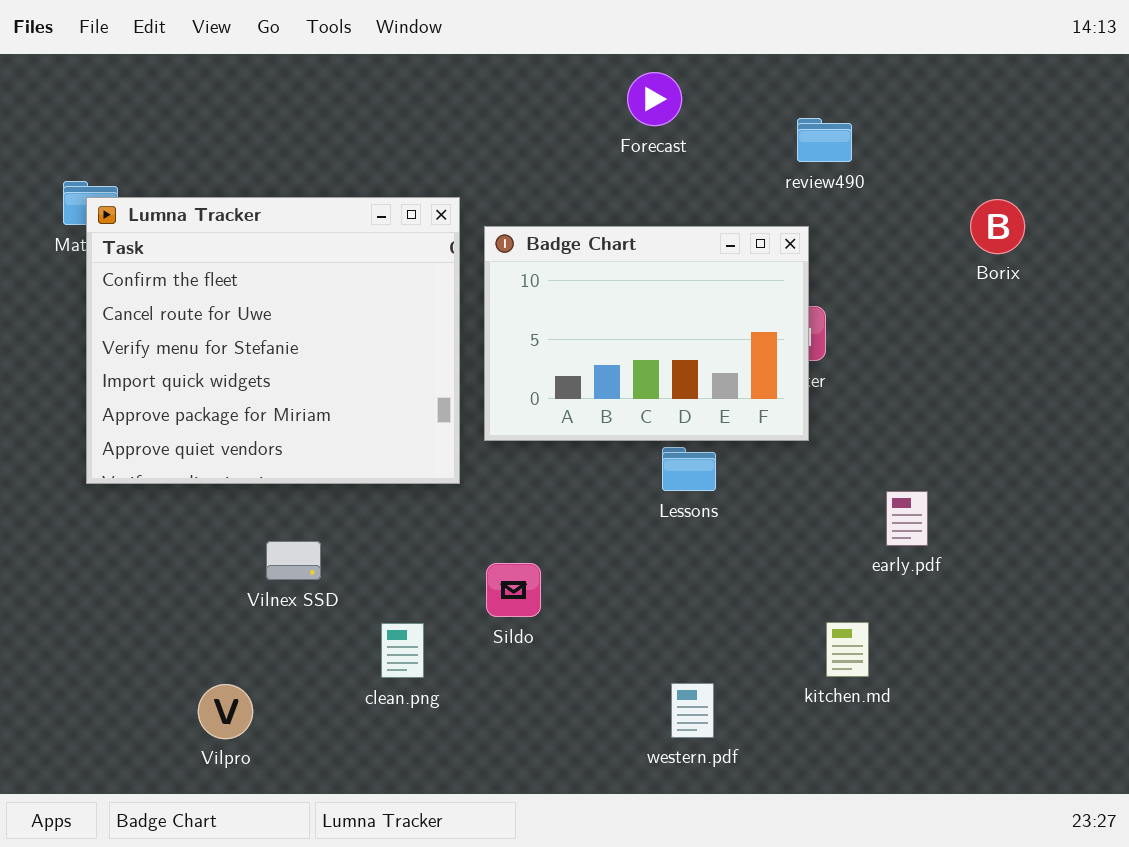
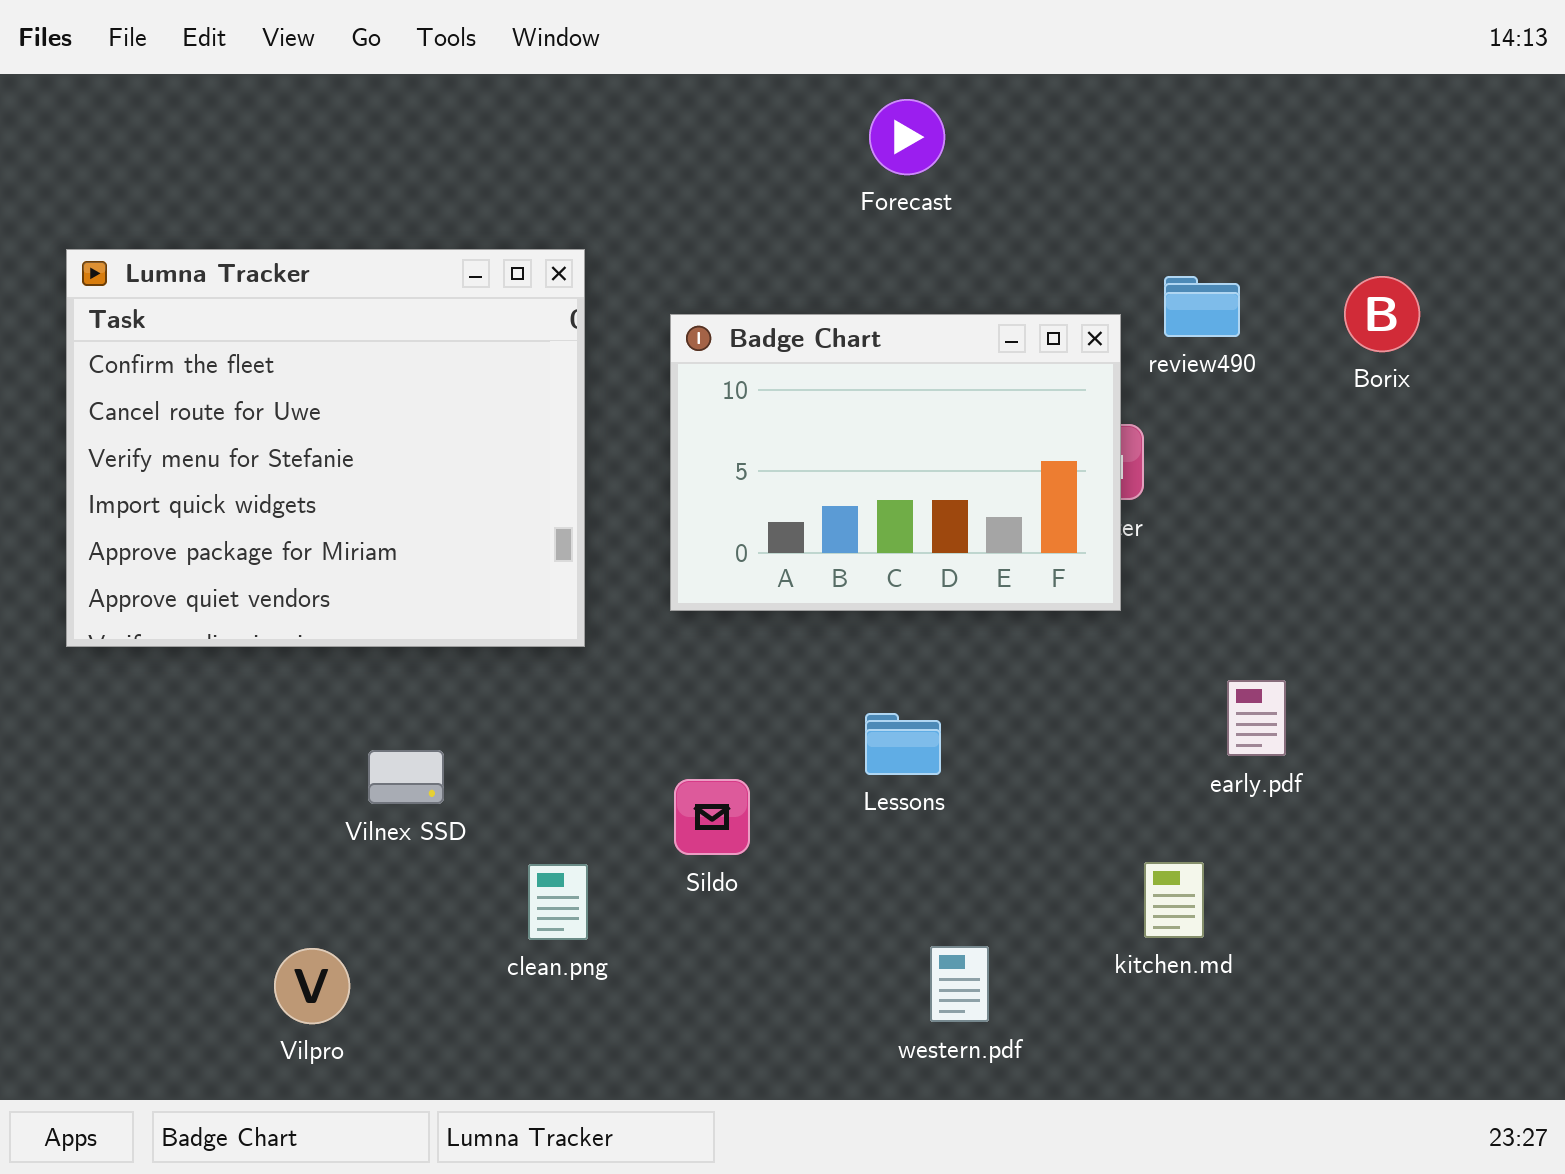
review490: [797,118,852,162] -> [1164,276,1240,337], moved
Lumna Tracker: [86,197,460,484] -> [66,249,585,647], moved
Lessons: [662,447,716,491] -> [865,713,941,775], moved

